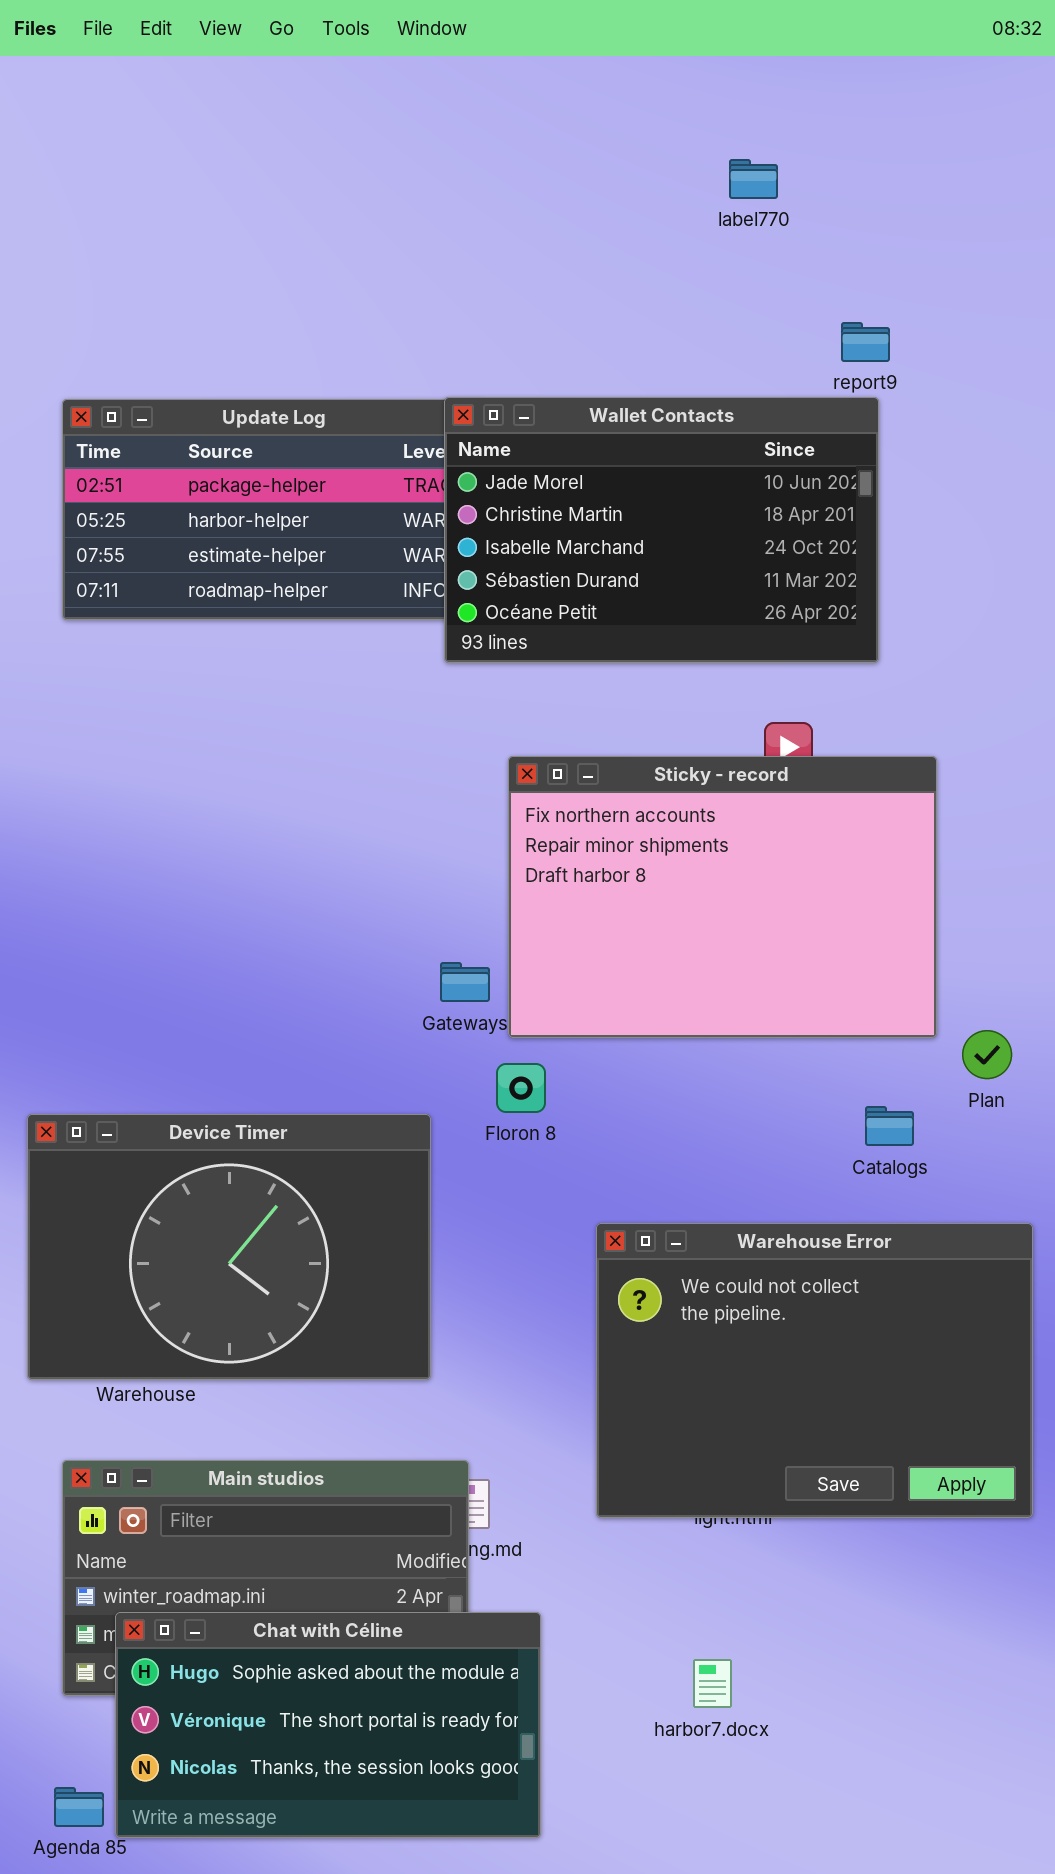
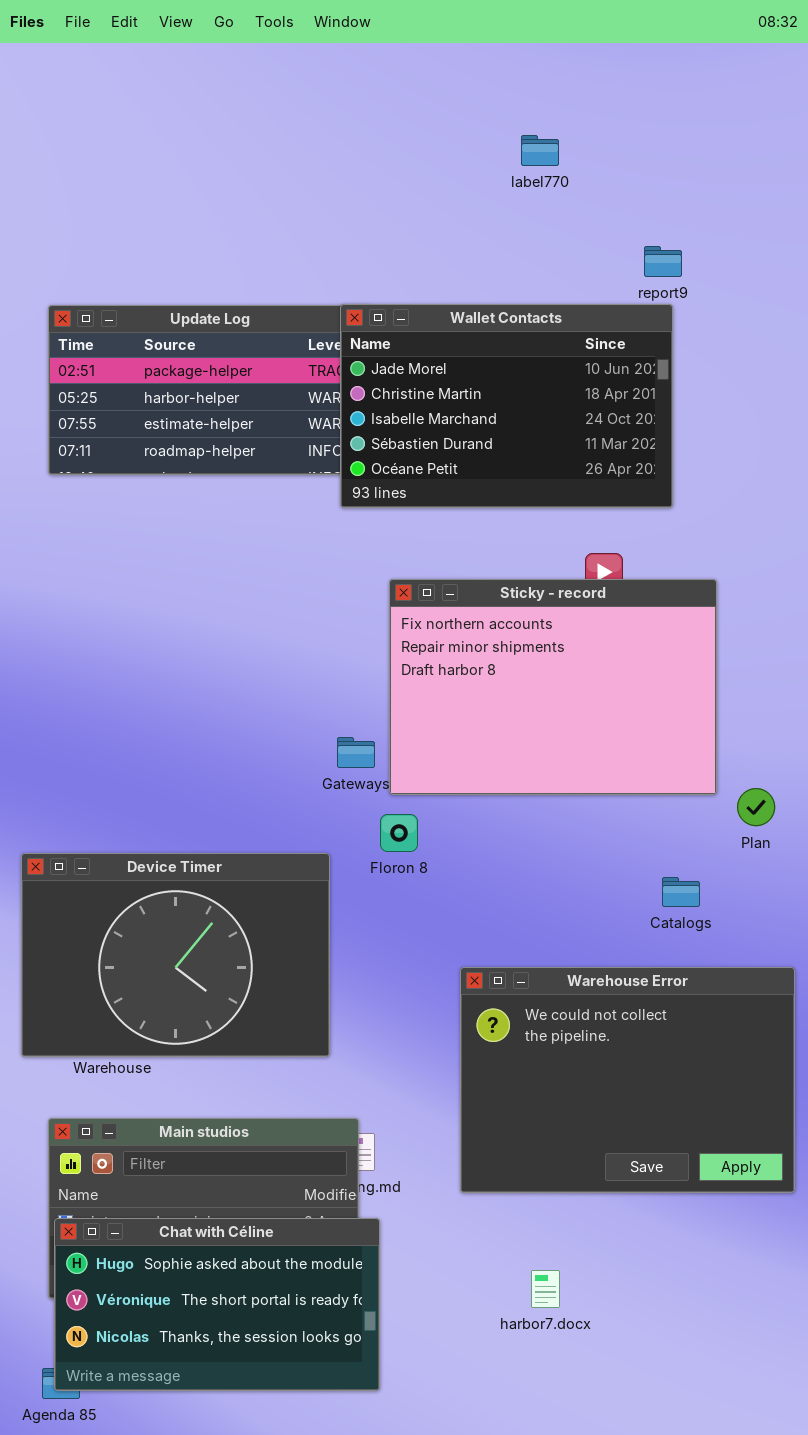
label770: [729,159,778,199] -> [521,135,559,166], moved
Catalogs: [865,1106,914,1146] -> [662,877,700,907], moved
Warehouse Error: [596,1223,1033,1518] -> [460,967,795,1193], moved
Chat with Céline: [115,1612,541,1838] -> [54,1218,380,1391], moved

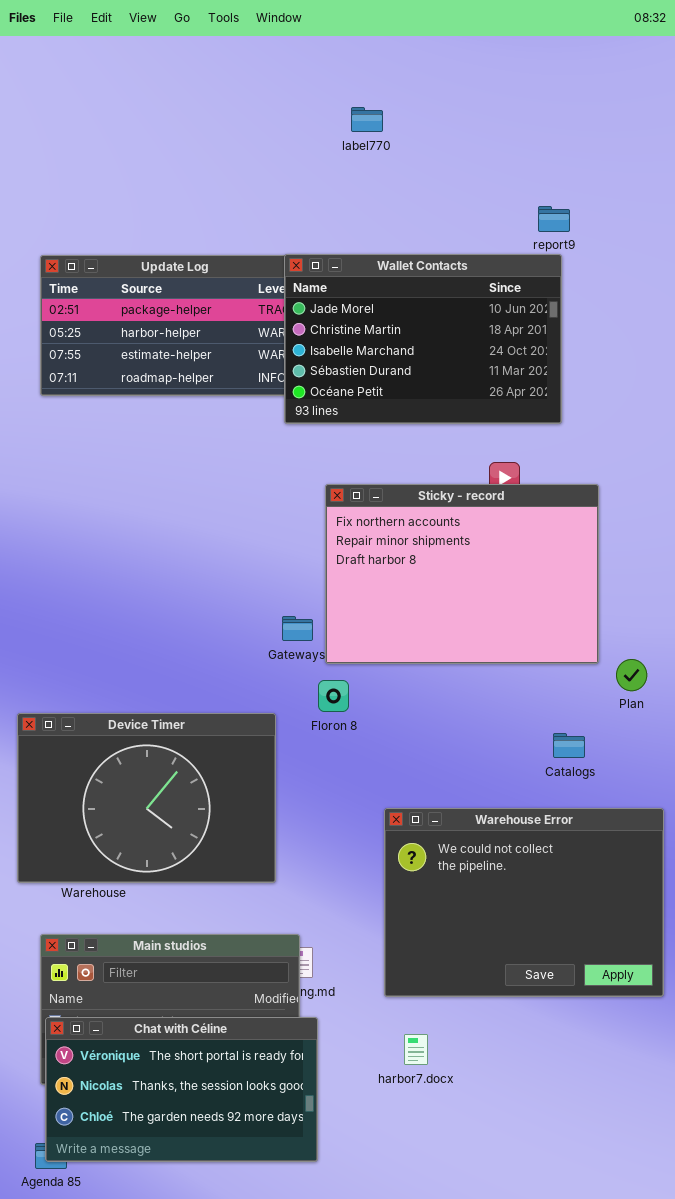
label770: [521,135,559,166] -> [351,107,383,132], moved
Chat with Céline: [54,1218,380,1391] -> [45,1017,318,1162], scrolled down 1 row
harbor7.docx: [531,1270,560,1308] -> [404,1034,428,1065], moved

